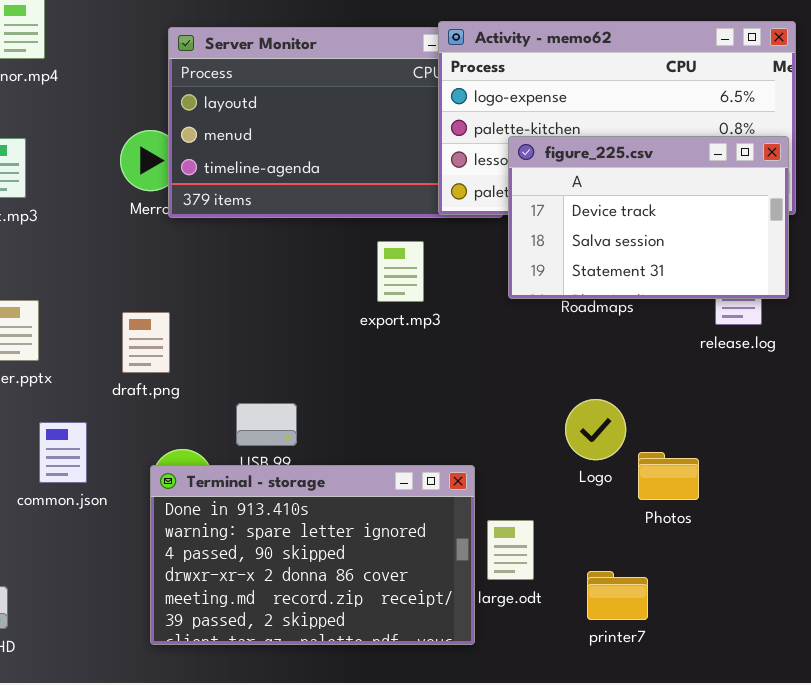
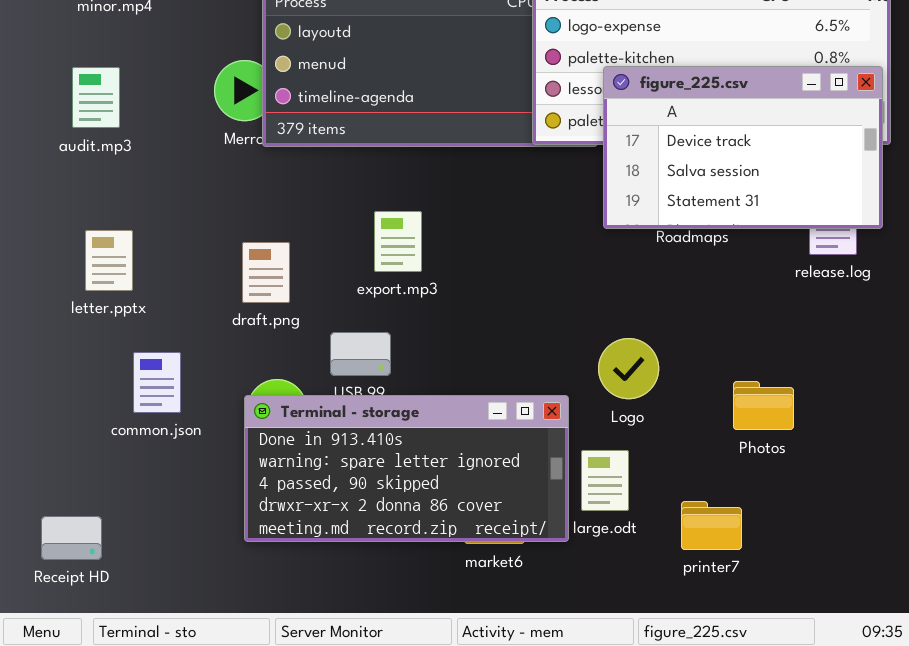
export.mp3: [377,241,424,302] -> [374,211,422,272], moved
draft.png: [122,312,170,373] -> [242,242,290,303], moved
Logo: [565,399,626,460] -> [598,338,659,399], moved
Terminal - storage: [150,465,475,645] -> [244,395,569,542], resized

